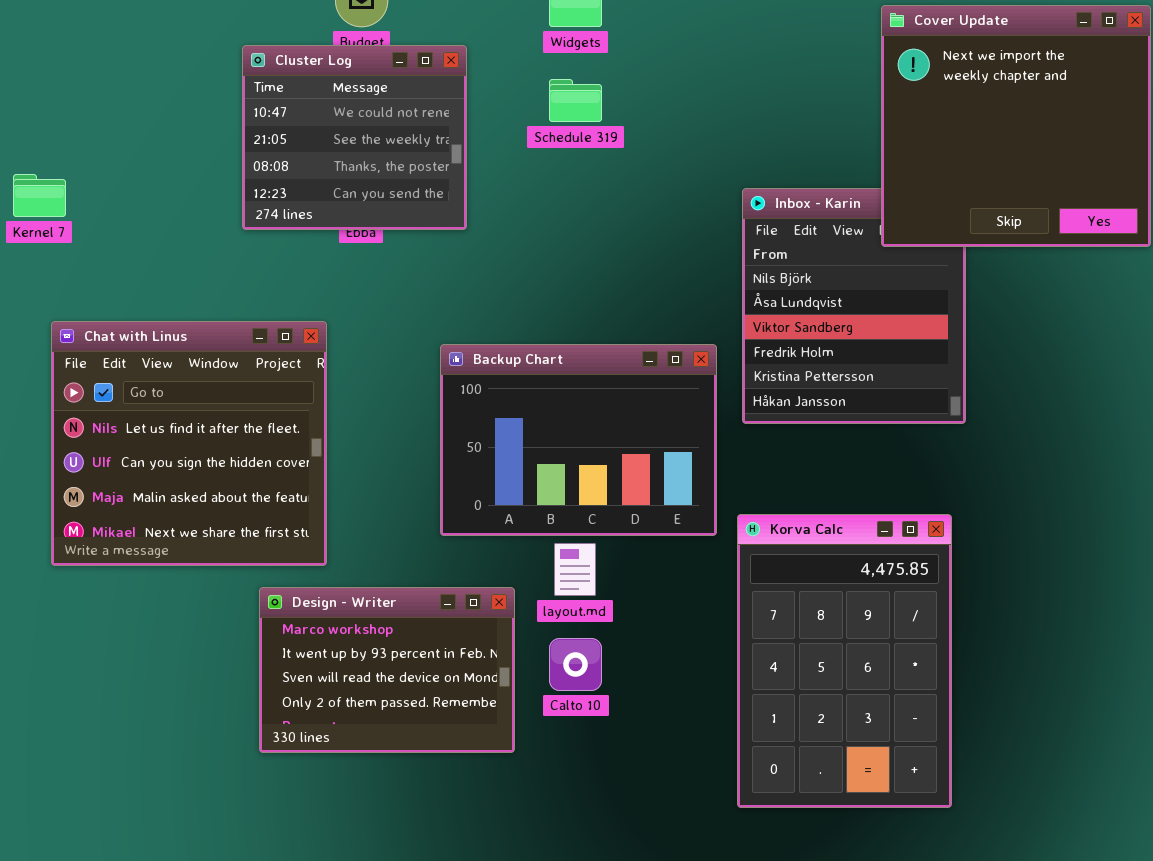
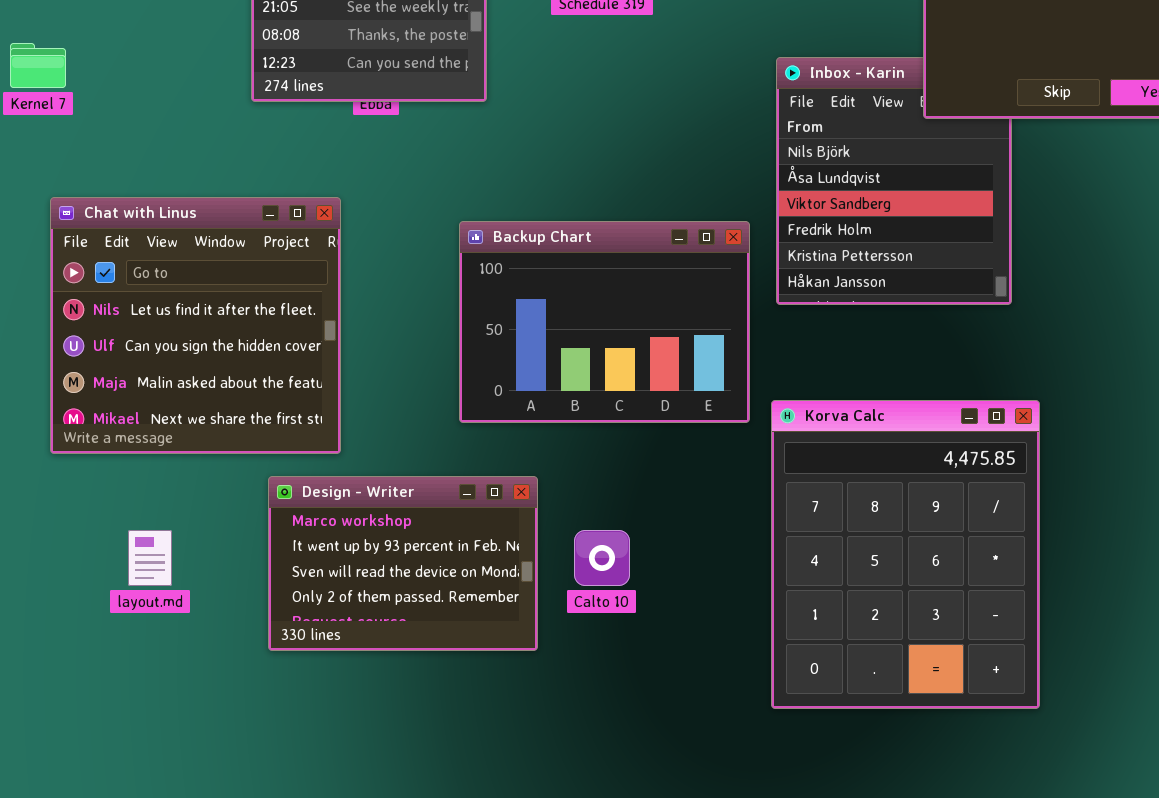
Korva Calc: [737,514,952,808] -> [771,400,1040,709], resized
layout.md: [554,543,596,596] -> [128,530,172,586], moved

